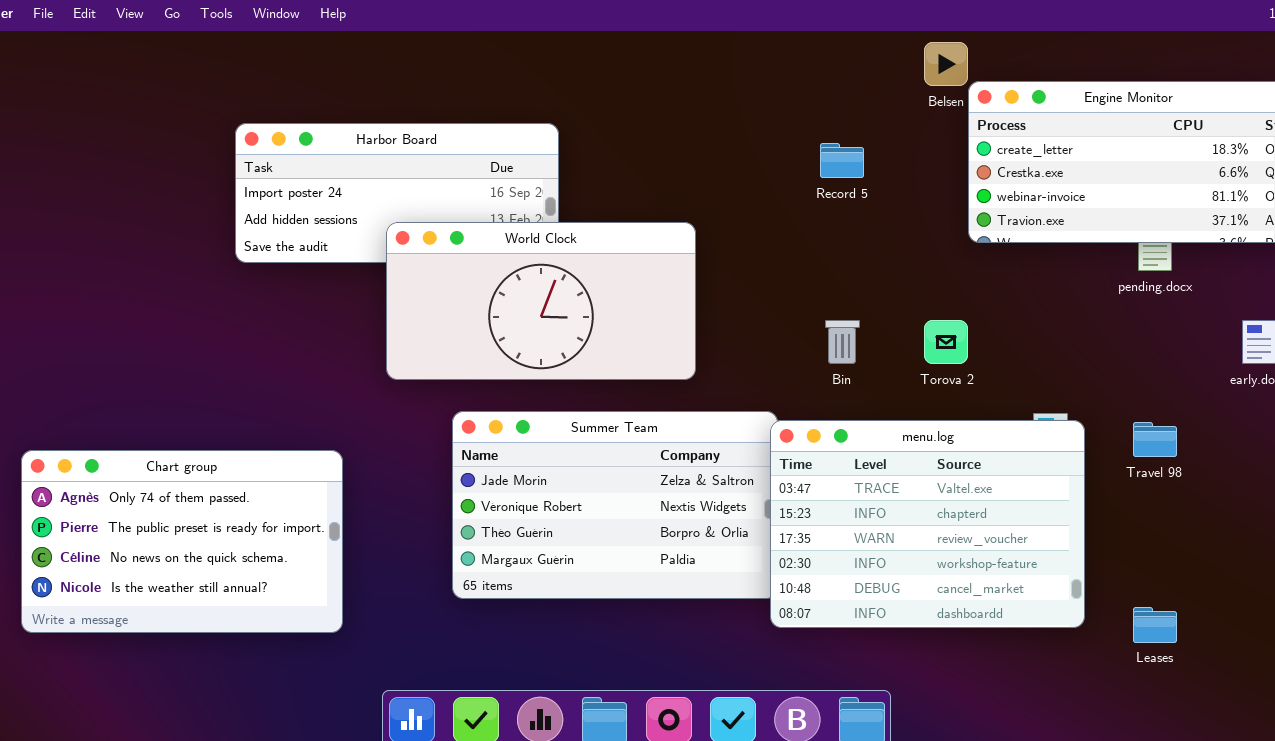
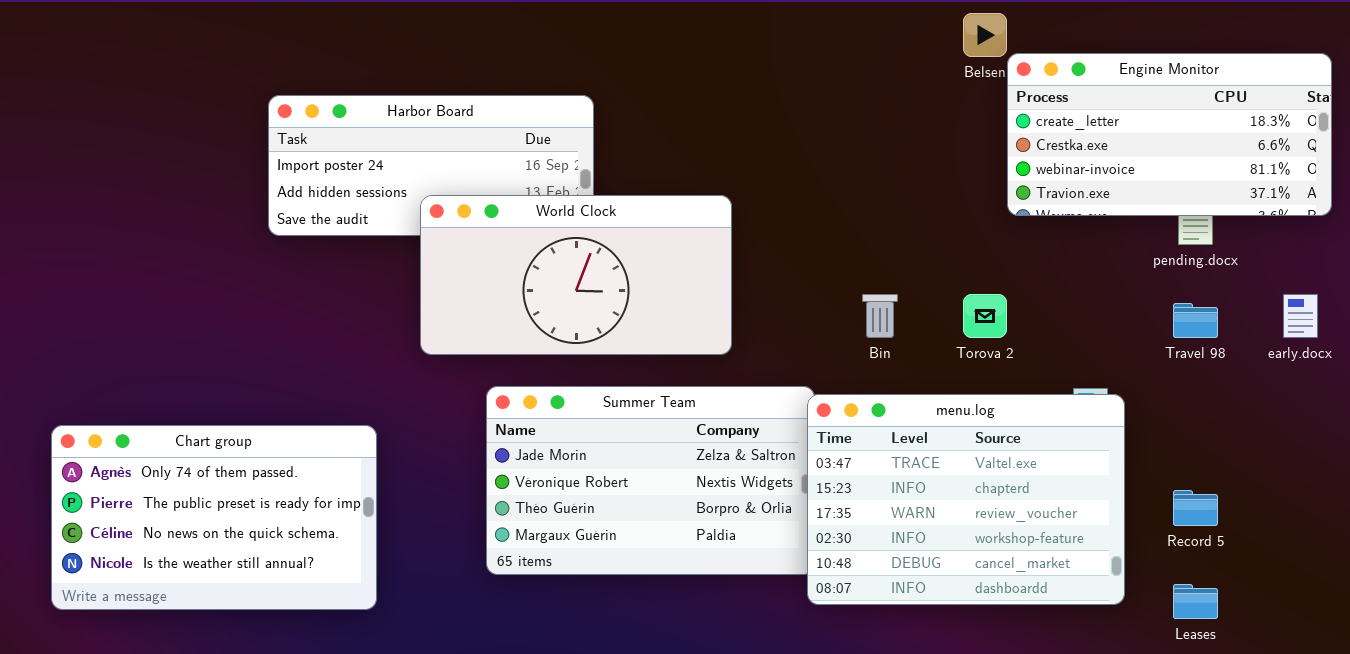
Record 5: [820,143,864,178] -> [1173,490,1218,526], moved
Travel 98: [1133,422,1177,457] -> [1173,303,1218,338], moved

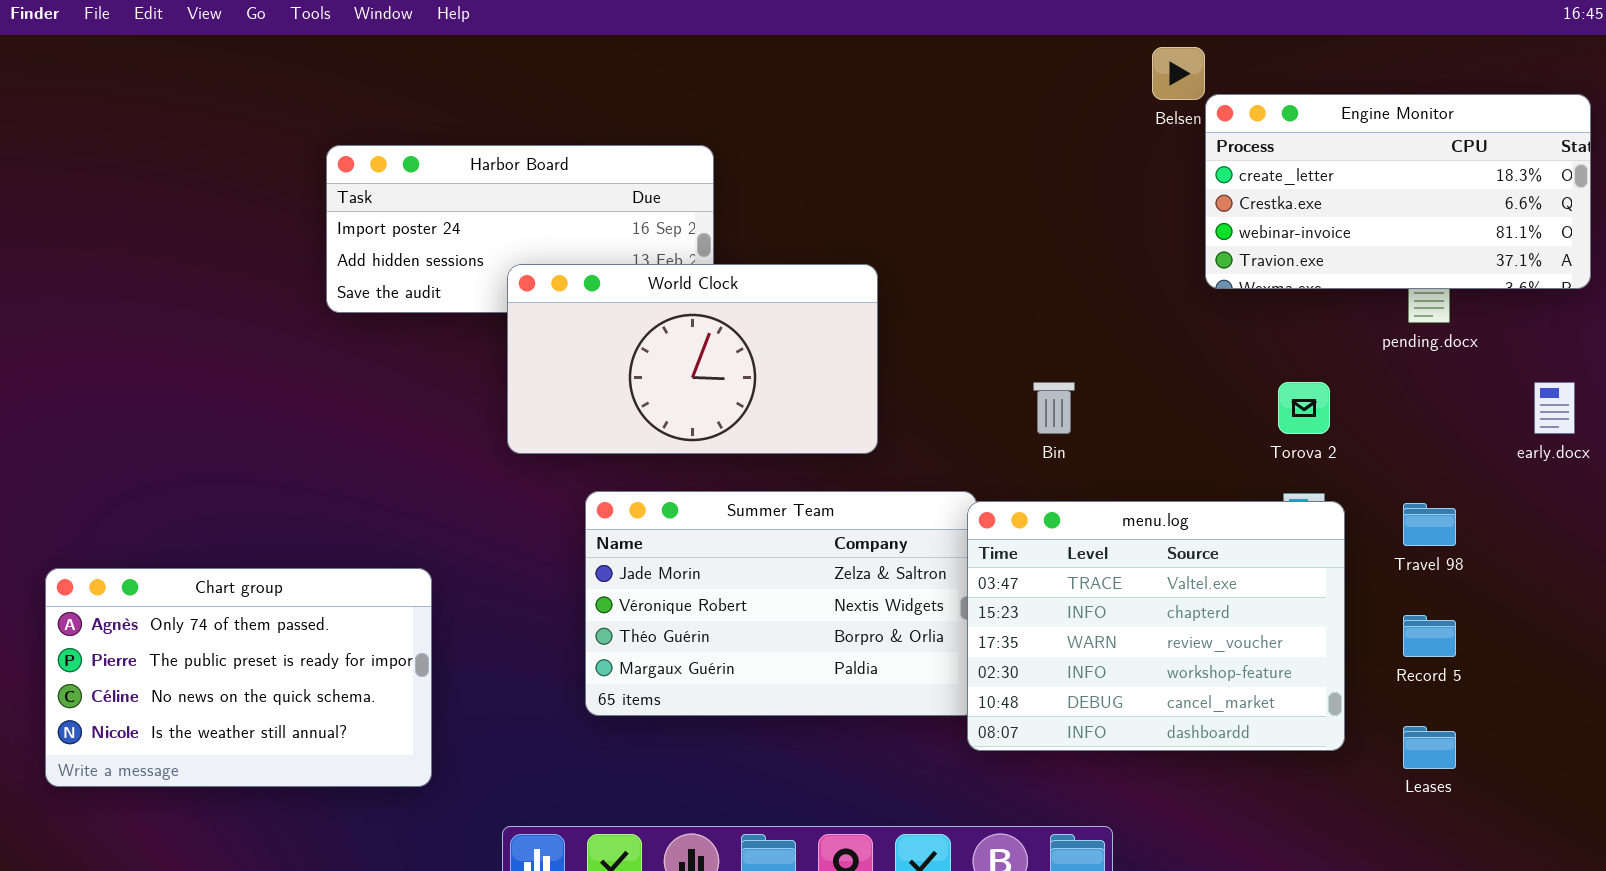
Torova 2: [963,294,1007,338] -> [1278,382,1330,434], moved
Travel 98: [1173,303,1218,338] -> [1403,503,1456,546], moved
Chart group: [51,425,377,610] -> [45,568,432,787], moved

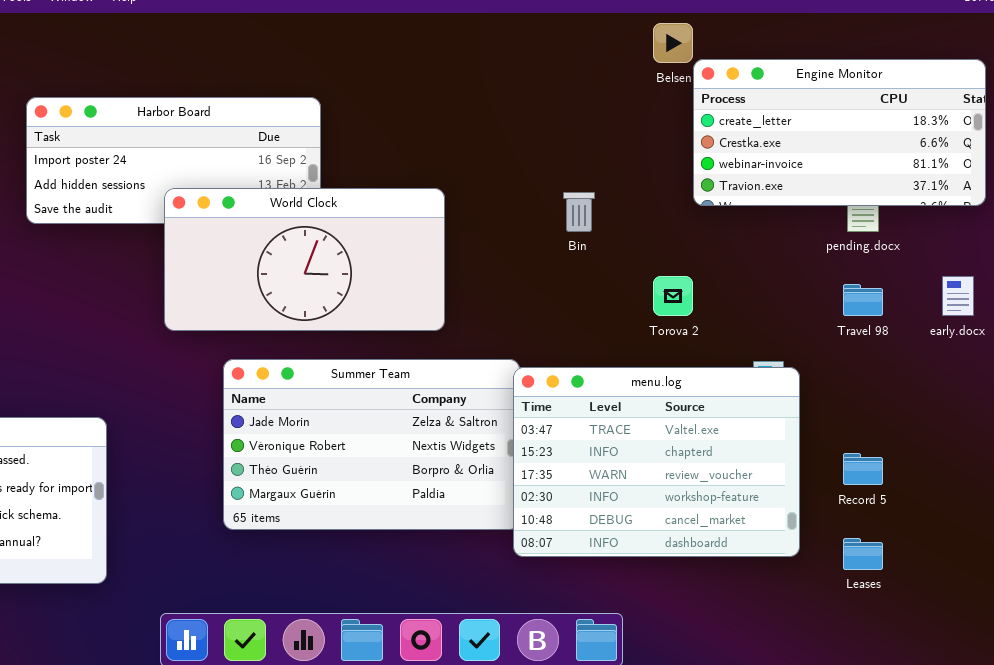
Bin: [1033,382,1075,434] -> [563,192,595,232], moved
Torova 2: [1278,382,1330,434] -> [653,276,693,316], moved
Travel 98: [1403,503,1456,546] -> [843,284,883,316], moved

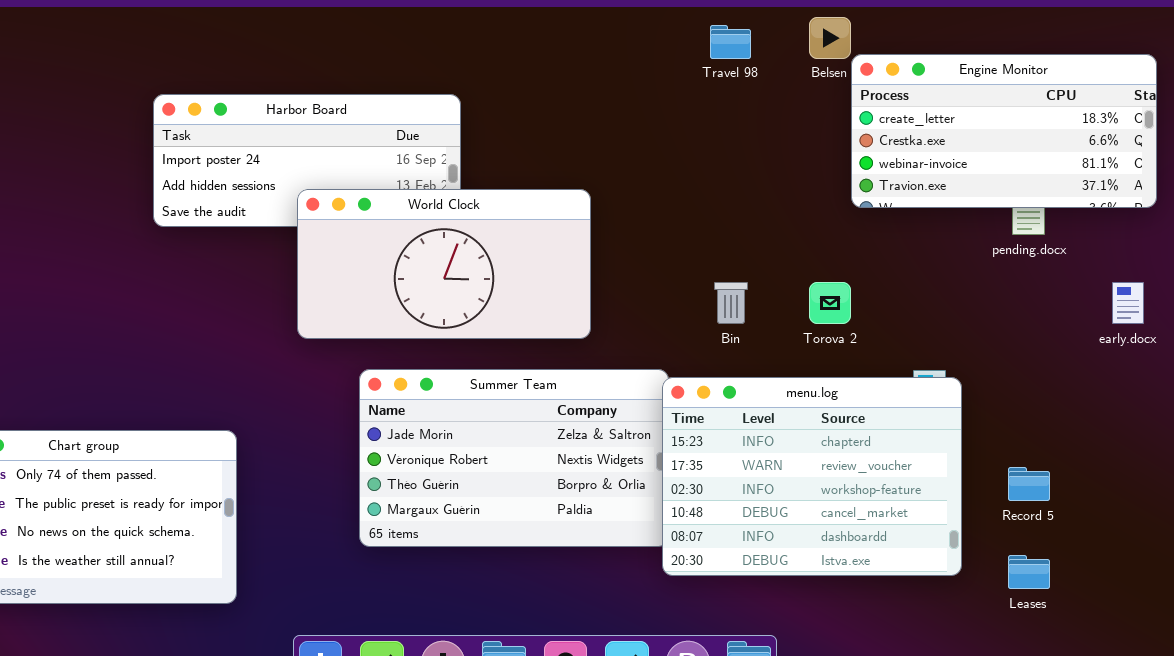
Bin: [563,192,595,232] -> [714,282,748,324], moved
Travel 98: [843,284,883,316] -> [710,25,751,59], moved
menu.log: [513,367,800,557] -> [662,377,962,576], scrolled down 1 row

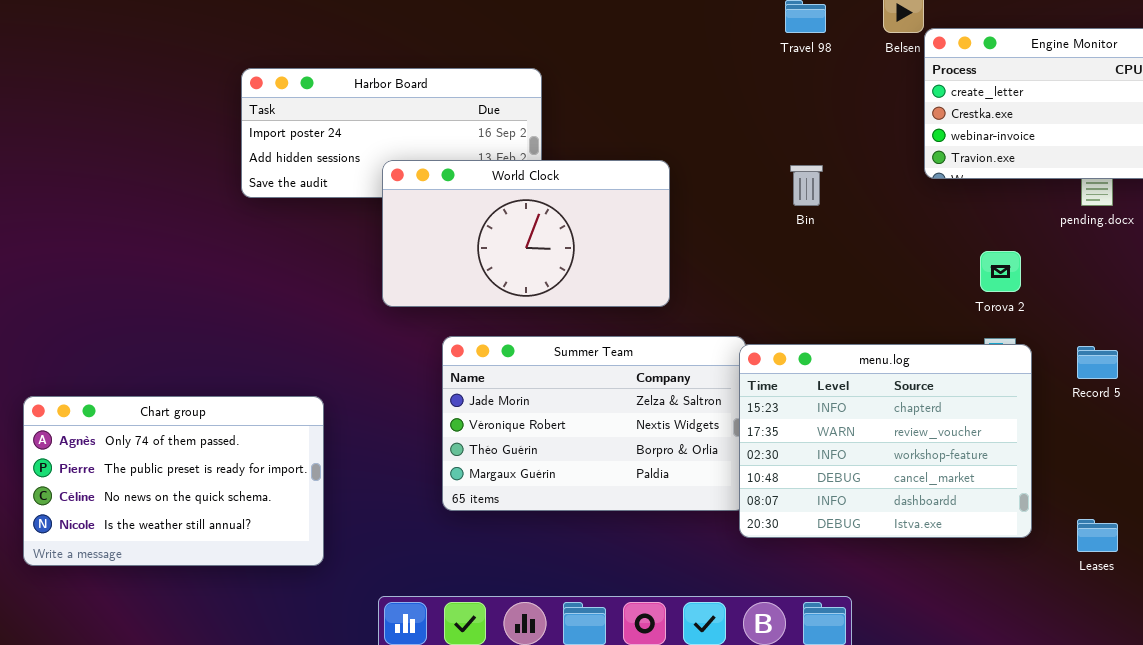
Bin: [714,282,748,324] -> [790,165,823,206], moved
Torova 2: [809,282,851,324] -> [980,251,1021,292], moved
Record 5: [1008,467,1050,501] -> [1077,346,1118,379], moved

